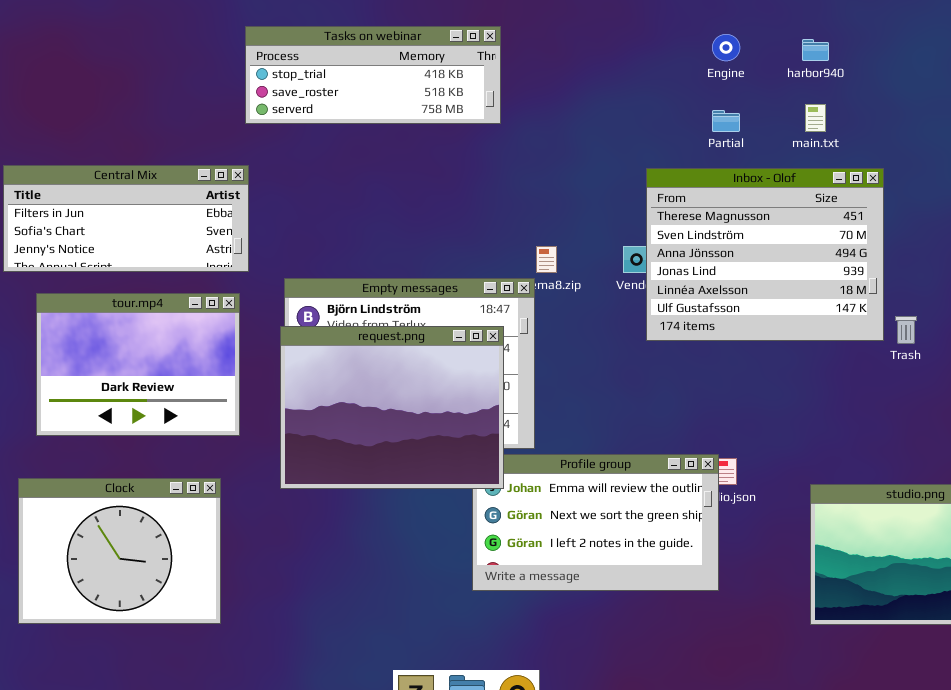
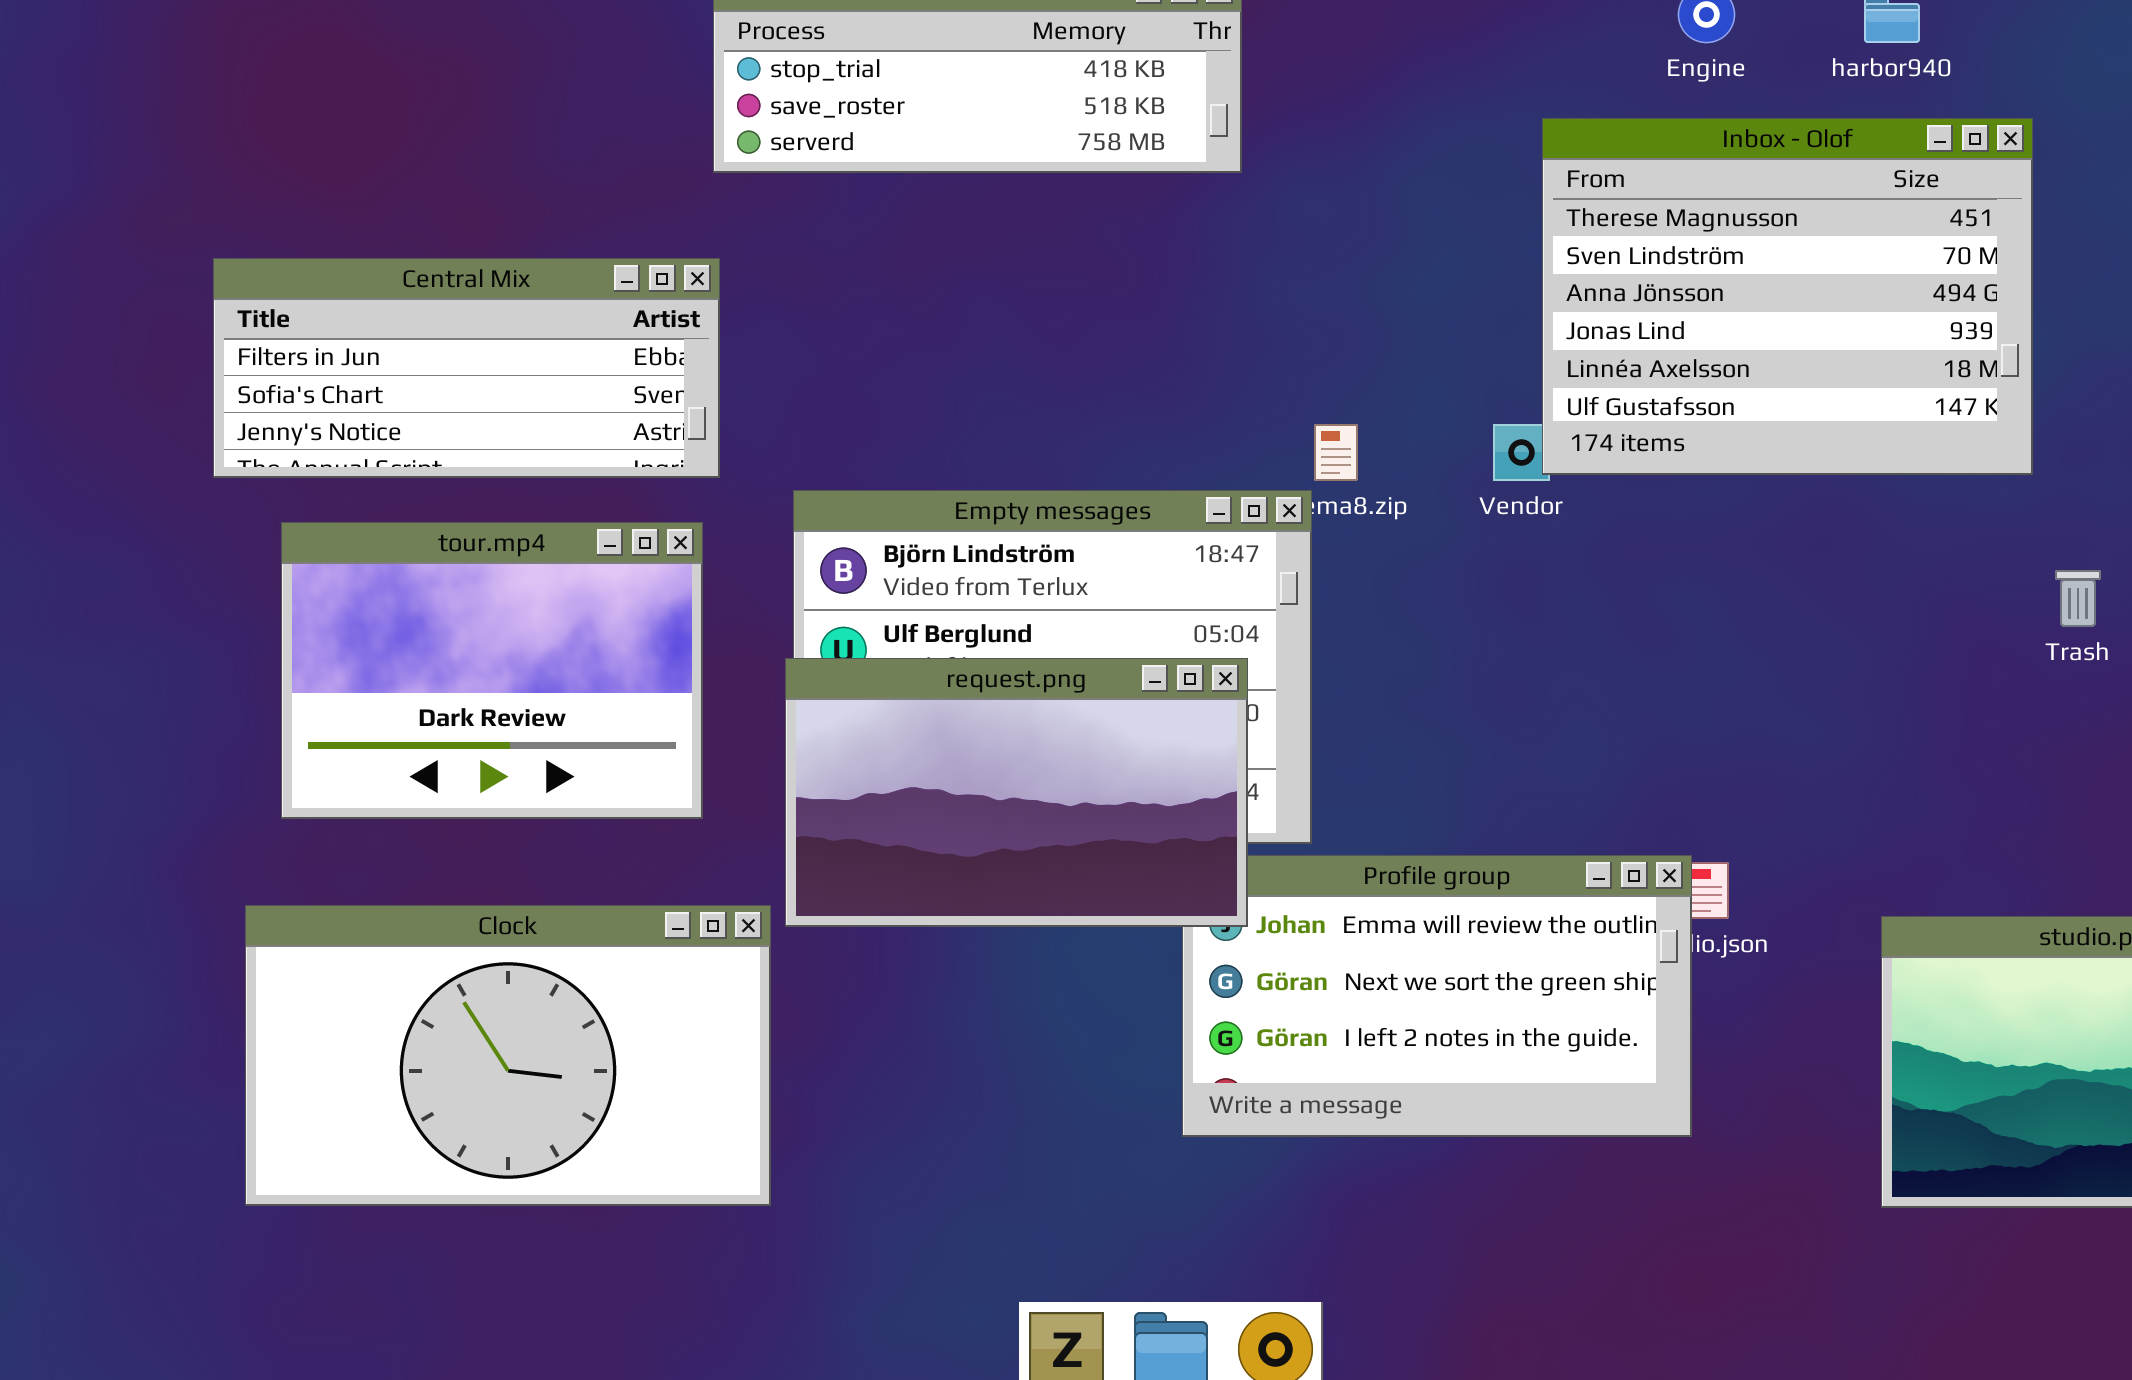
Inbox - Olof: [646,168,884,341] -> [1542,118,2033,475], moved
request.png: [280,326,504,489] -> [785,658,1248,927], resized
Clock: [18,478,221,624] -> [245,905,771,1206], resized

